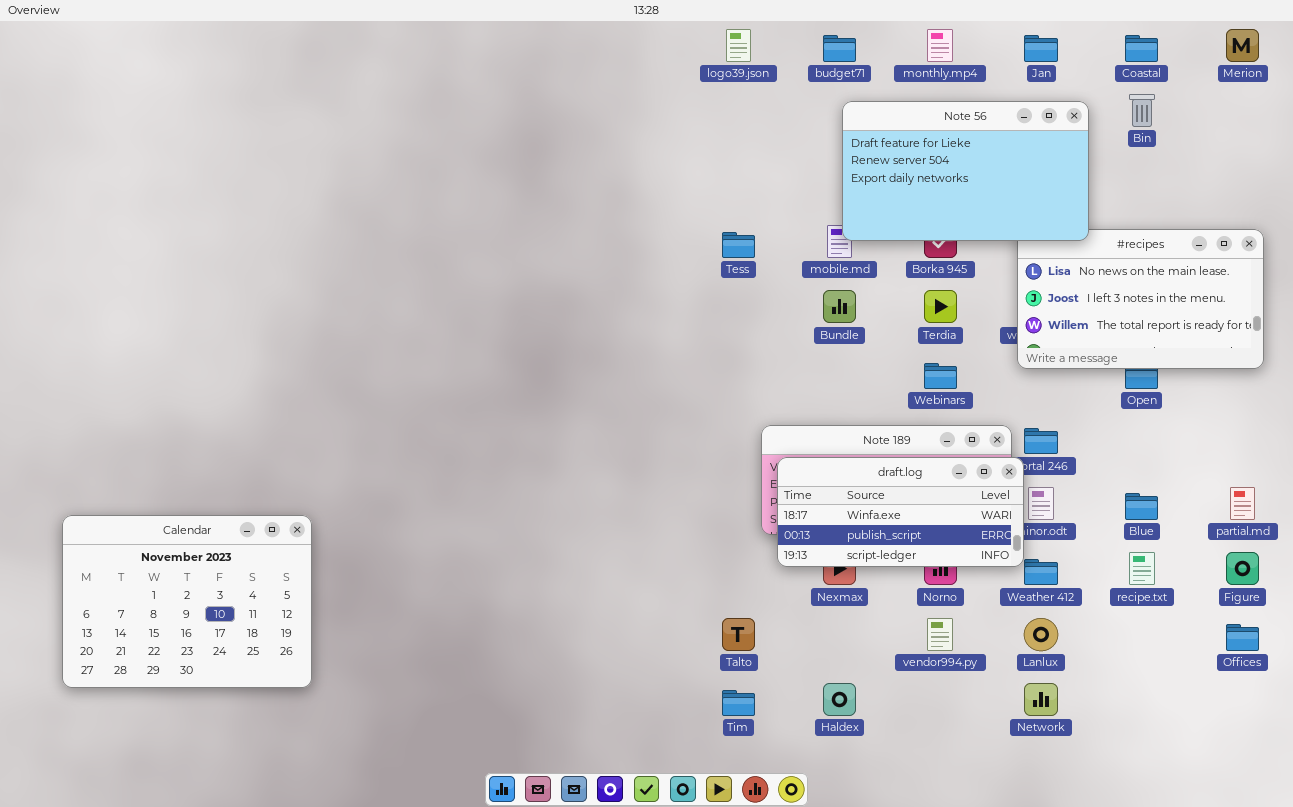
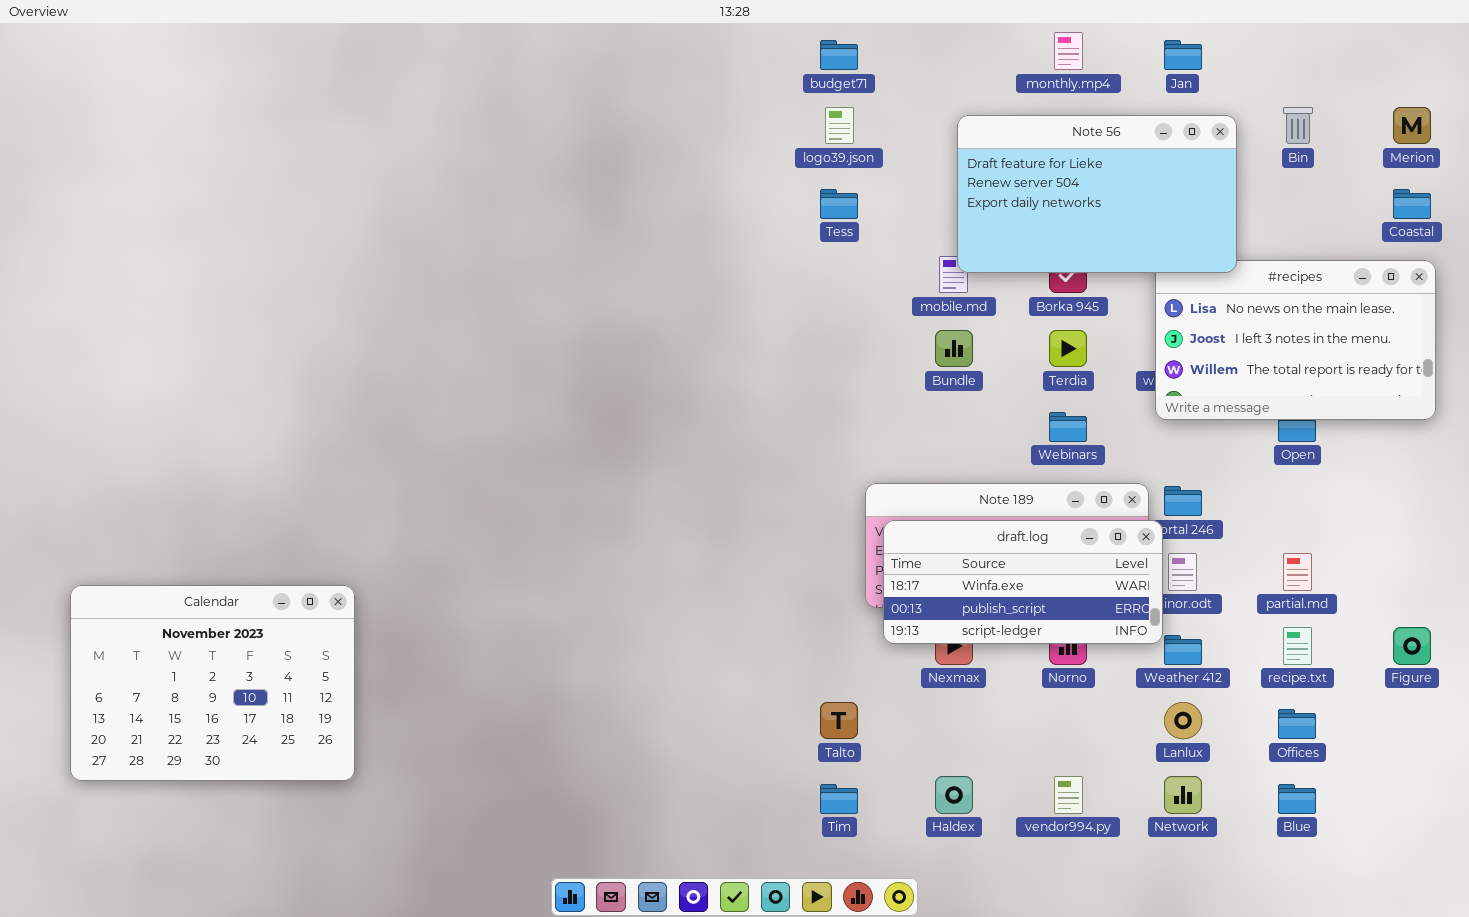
logo39.json: [726,29,751,62] -> [825,107,854,144], moved
Merion: [1226,29,1259,62] -> [1393,107,1431,144], moved
budget71: [823,35,856,62] -> [820,40,858,70], moved
Coastal: [1125,35,1158,62] -> [1393,189,1431,219], moved
Tess: [722,232,755,258] -> [820,189,858,219], moved
partial.md: [1230,487,1255,520] -> [1283,553,1312,591], moved
Blue: [1125,493,1158,520] -> [1278,784,1316,814], moved
vendor994.py: [927,618,953,651] -> [1054,776,1083,814], moved
Offices: [1226,624,1259,651] -> [1278,709,1316,739], moved

